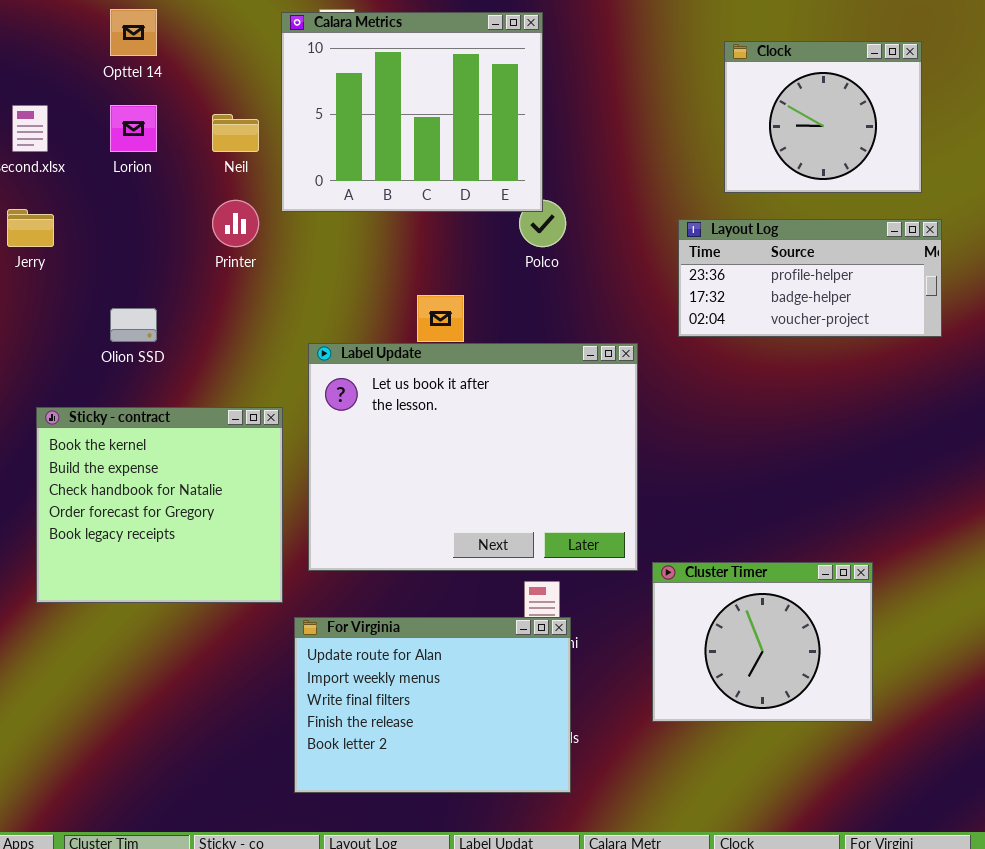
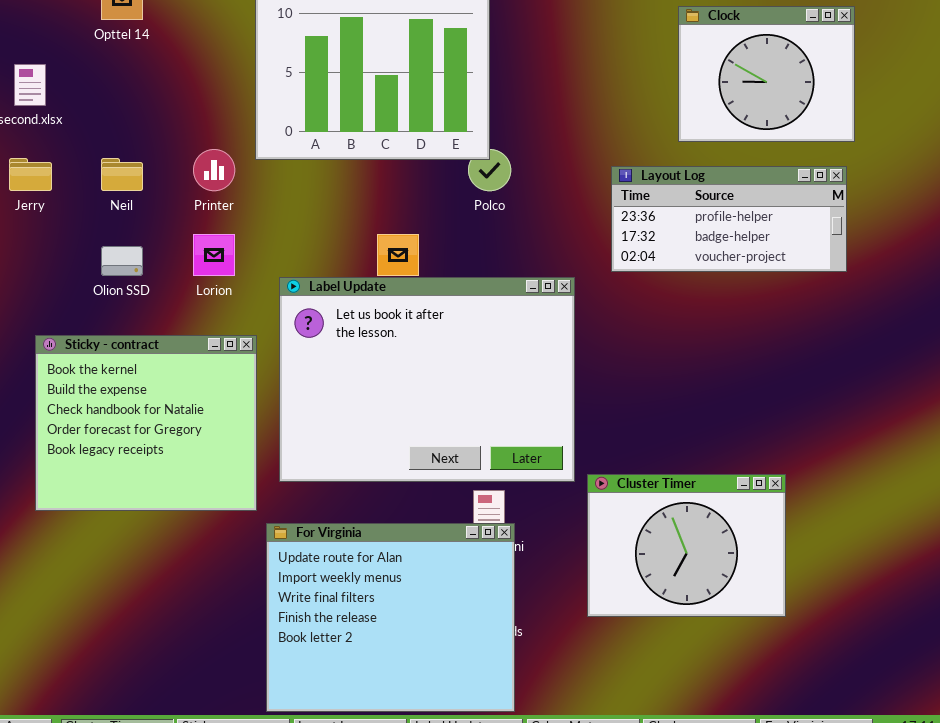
Clock: [724,41,922,193] -> [678,6,855,142], moved
Lorion: [110,105,157,152] -> [193,234,235,276], moved
Neil: [212,114,259,152] -> [101,158,143,191], moved
For Virginia: [294,617,571,793] -> [266,523,515,712], resized

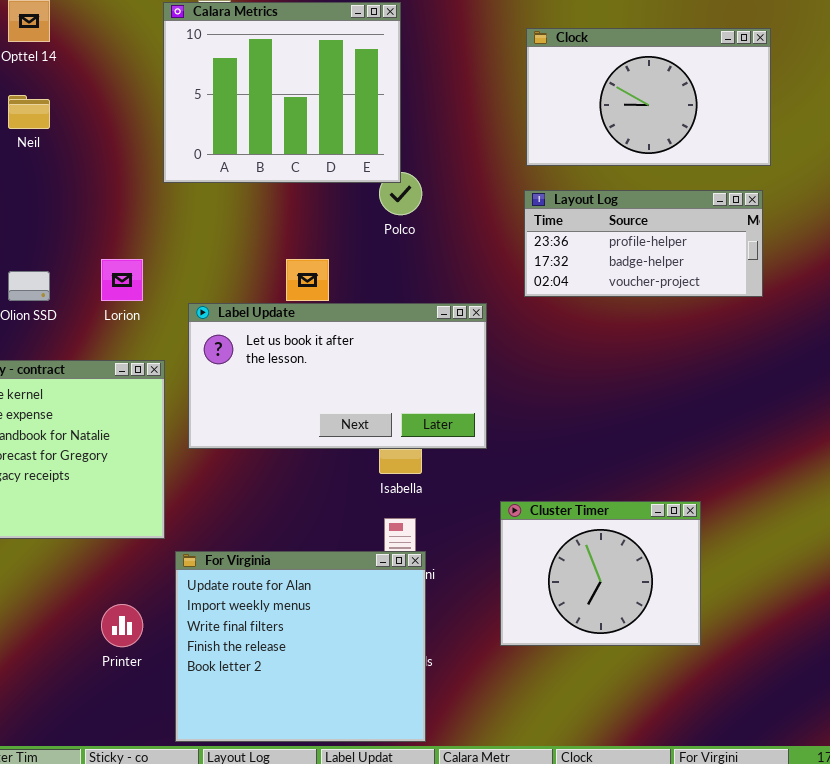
Clock: [678,6,855,142] -> [526,28,771,166], resized
Printer: [193,149,235,191] -> [101,604,143,647], moved
Neil: [101,158,143,191] -> [8,95,50,129], moved
Label Update: [279,277,575,482] -> [188,303,487,449], resized

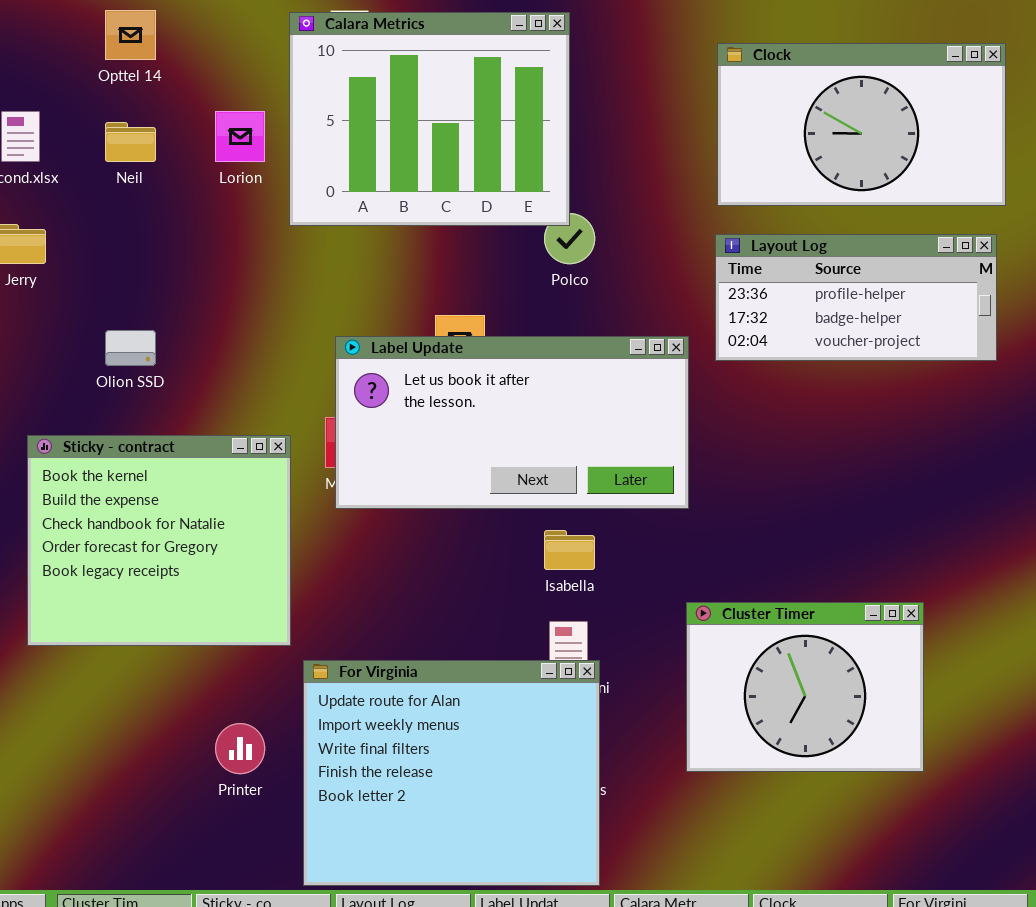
Lorion: [101,259,143,301] -> [215,111,265,162], moved
Label Update: [188,303,487,449] -> [335,336,689,509], moved

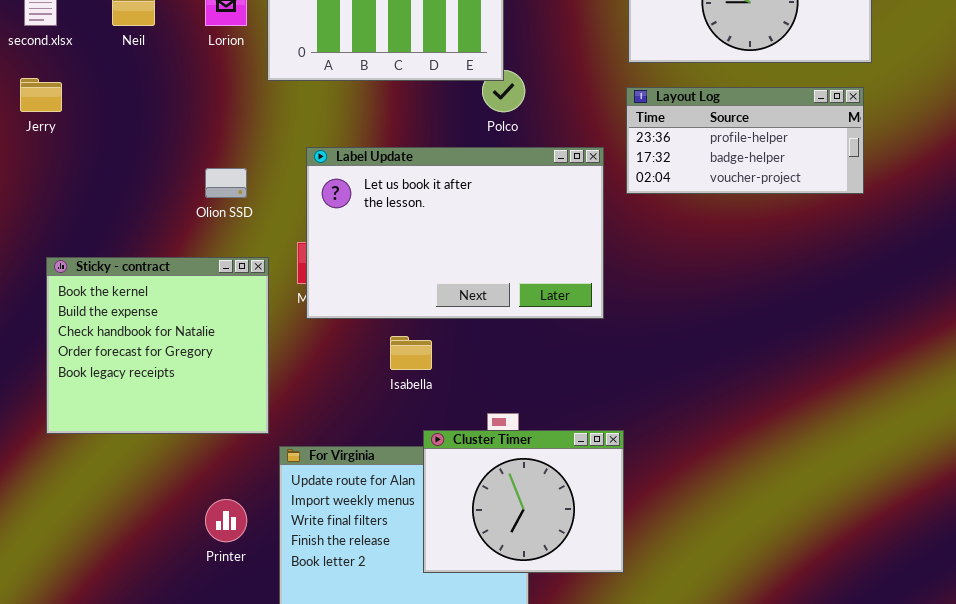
Olion SSD: [105,330,156,366] -> [205,168,247,198], moved
Label Update: [335,336,689,509] -> [306,147,604,319], resized
Isabella: [544,530,595,570] -> [390,336,432,370], moved
Cluster Timer: [686,602,924,772] -> [423,430,624,573], moved

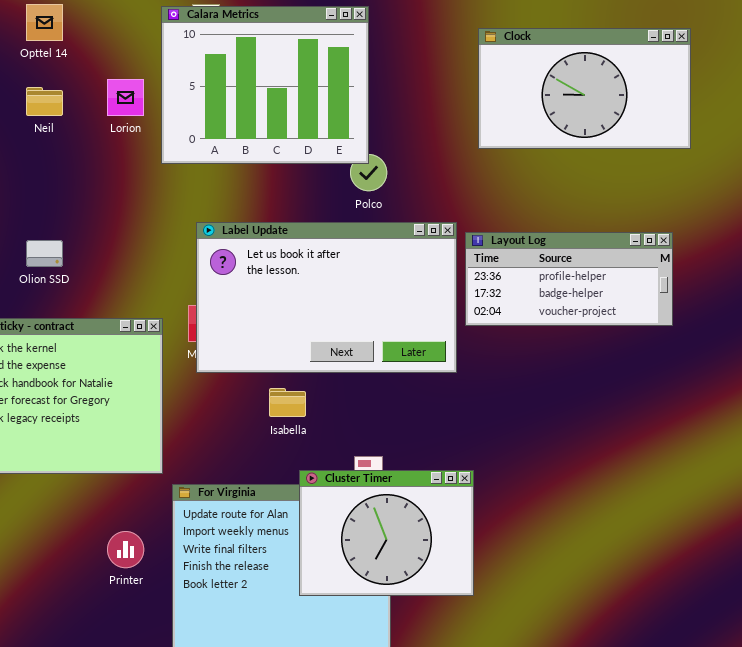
Layout Log: [626,87,864,194] -> [465,232,673,326], moved
Olion SSD: [205,168,247,198] -> [26,240,63,267], moved

